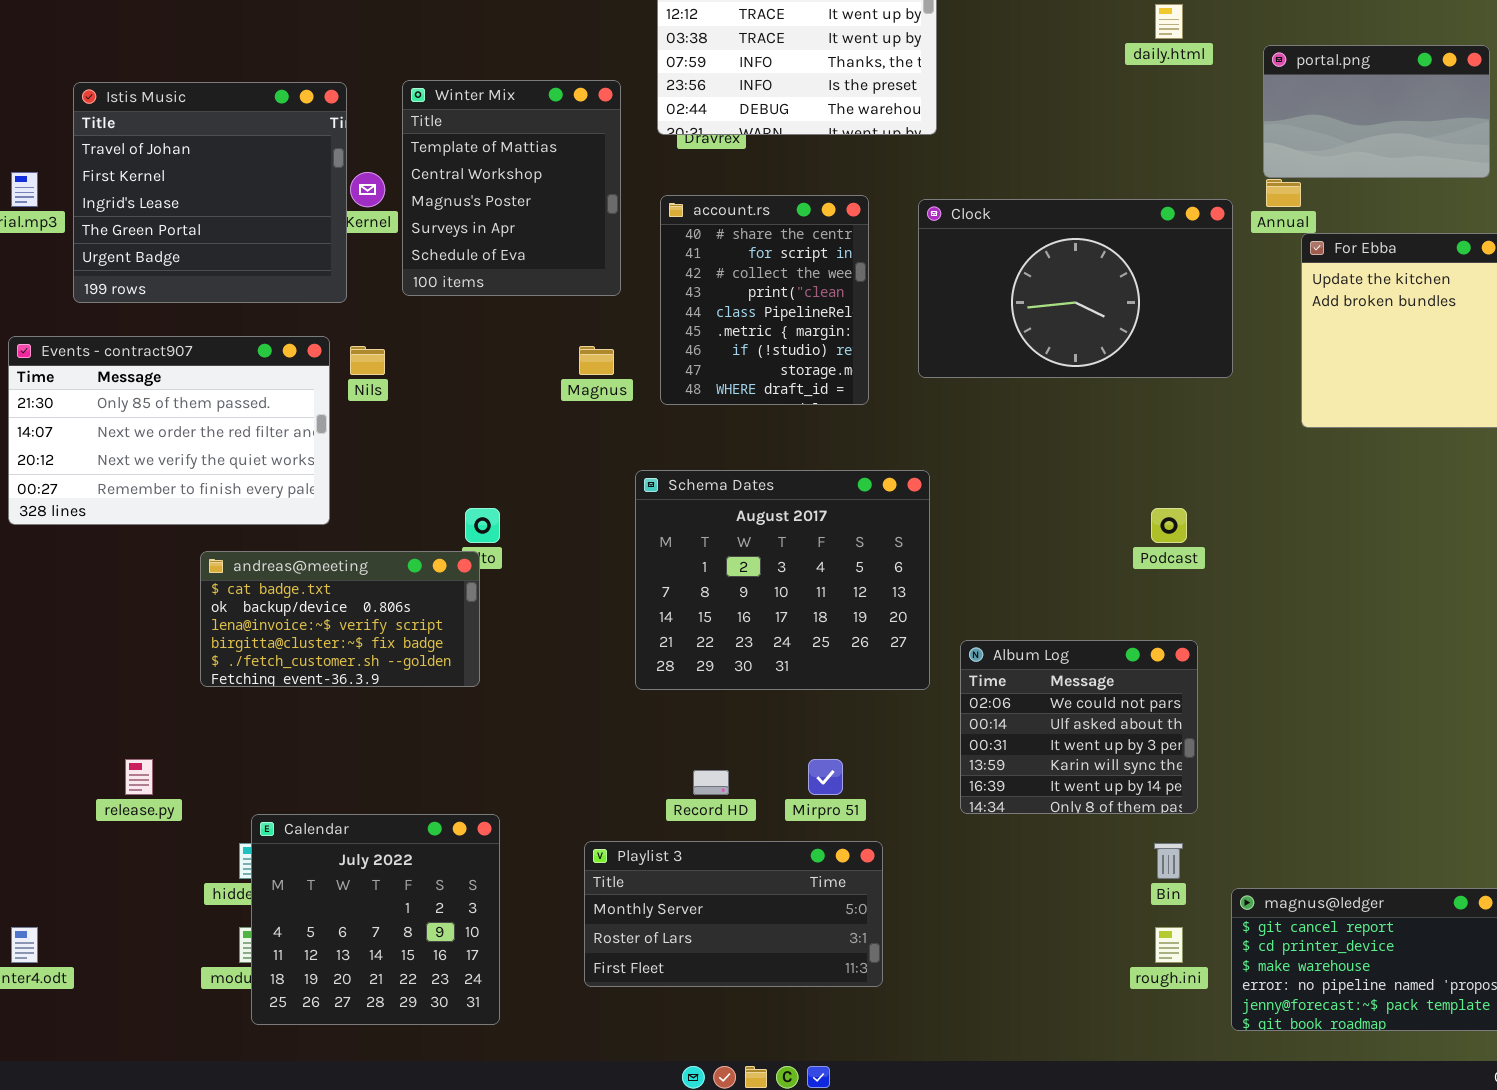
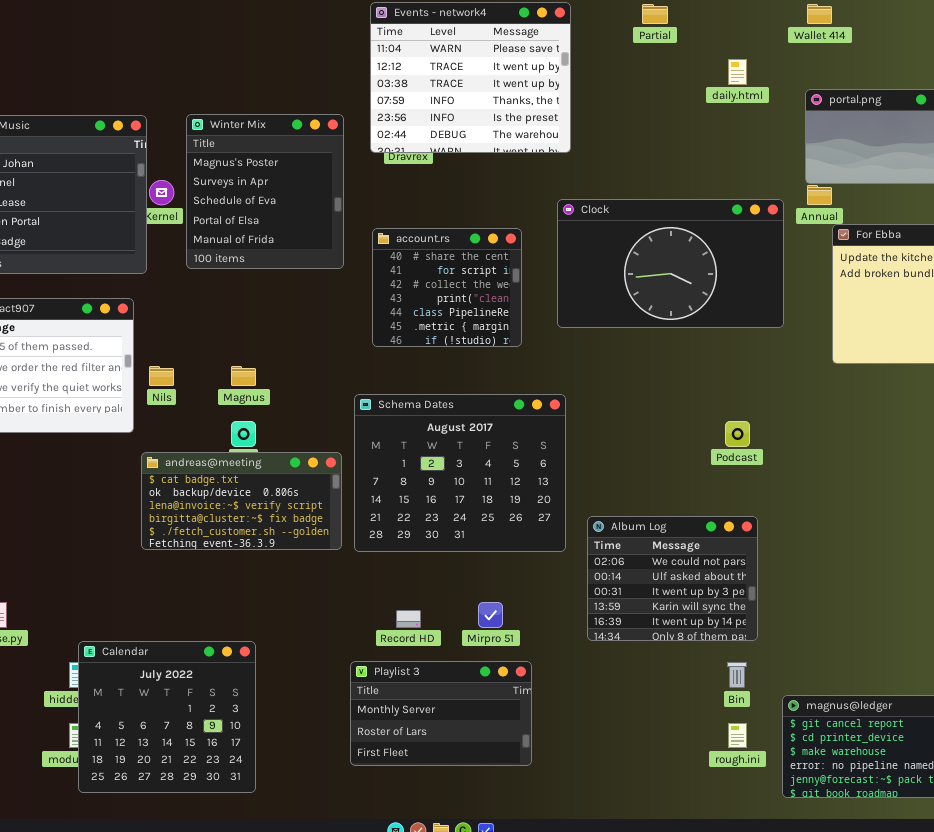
Winter Mix: [402,80,621,296] -> [186,114,344,269], scrolled down 2 rows
account.rs: [660,195,869,405] -> [372,228,522,347], resized
Nils: [350,346,385,375] -> [149,366,174,386], moved
Magnus: [579,346,614,375] -> [231,366,256,386], moved
andreas@meeting: [200,551,480,687] -> [141,452,342,550], moved
Playlist 3: [584,841,883,987] -> [350,661,532,766], resized

